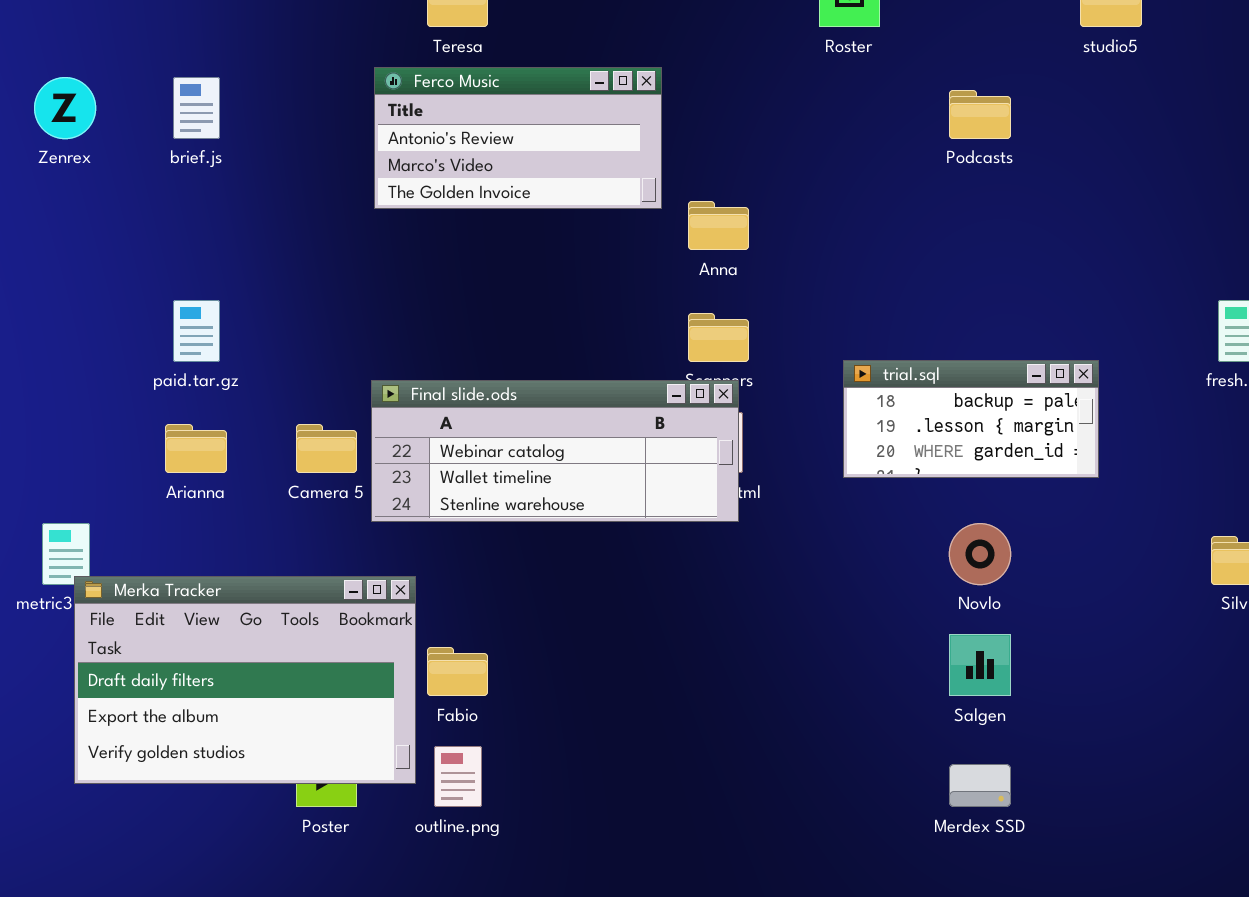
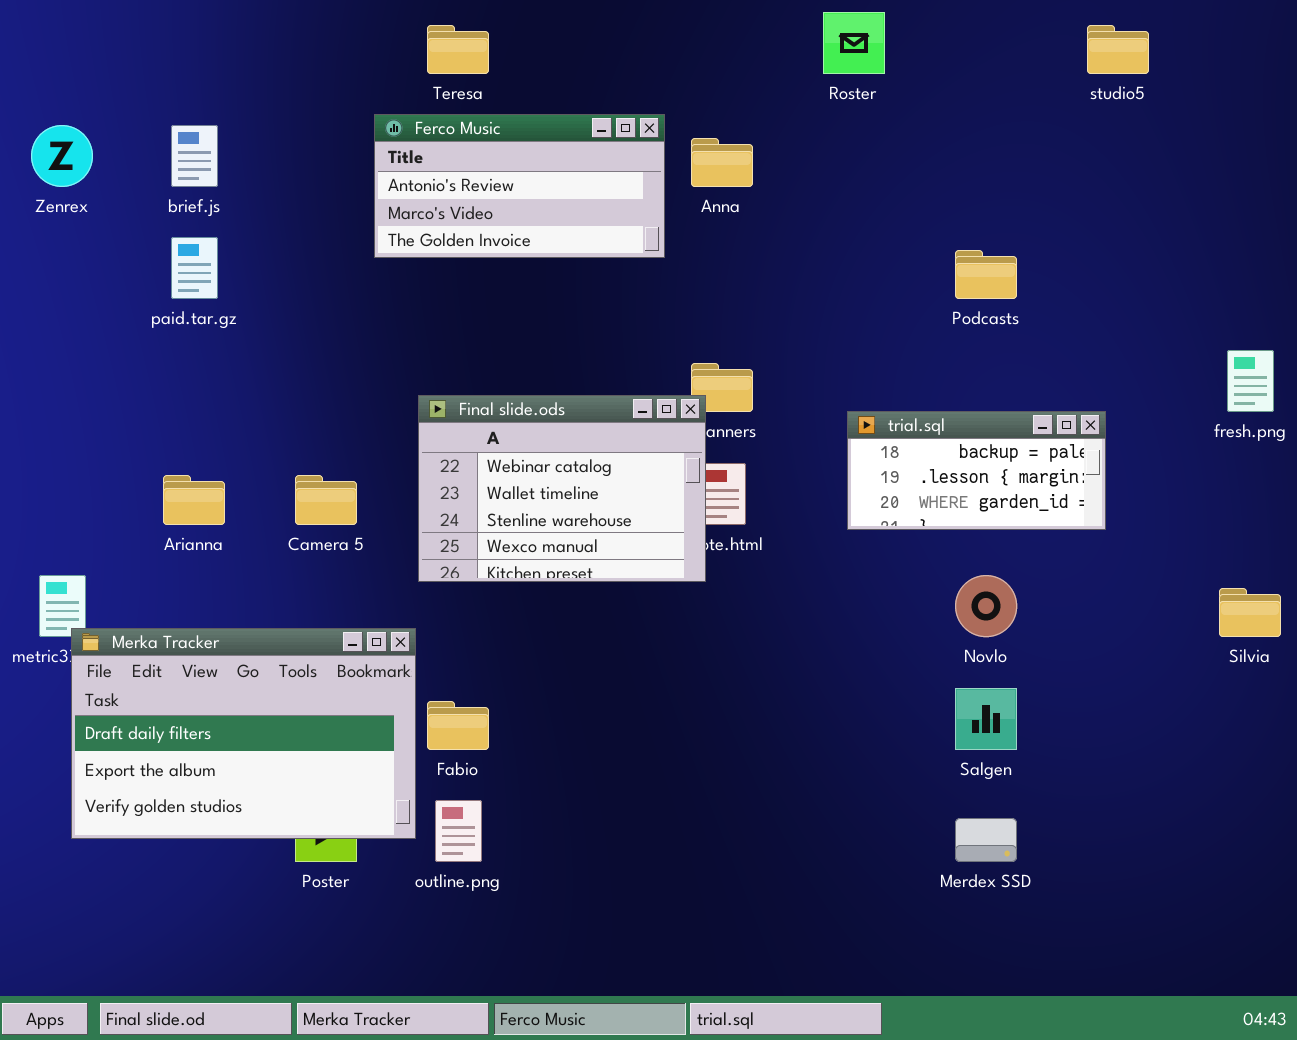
Podcasts: [949,90,1011,139] -> [955,250,1017,299], moved
Anna: [688,201,749,250] -> [691,138,753,187], moved
paid.tar.gz: [173,300,220,362] -> [171,237,218,299], moved
Final slide.ods: [371,380,739,522] -> [418,395,706,582], moved, resized

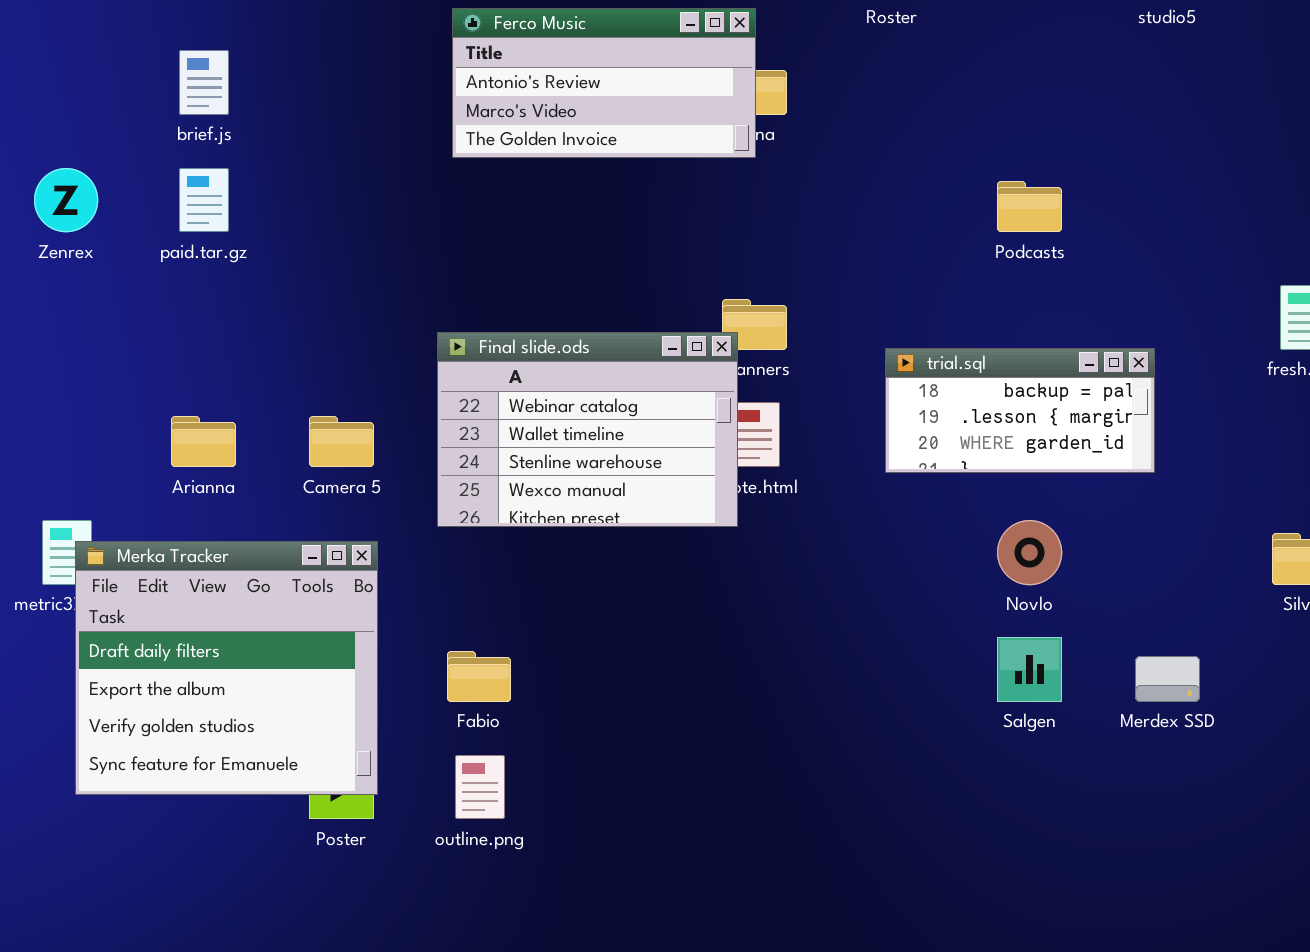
Ferco Music: [374,114,665,258] -> [452,8,756,158], moved
Zenrex: [31,125,93,187] -> [34,168,98,232], moved
Merka Tracker: [71,628,416,839] -> [75,541,378,795], resized
Merdex SSD: [955,818,1017,862] -> [1135,656,1200,702], moved

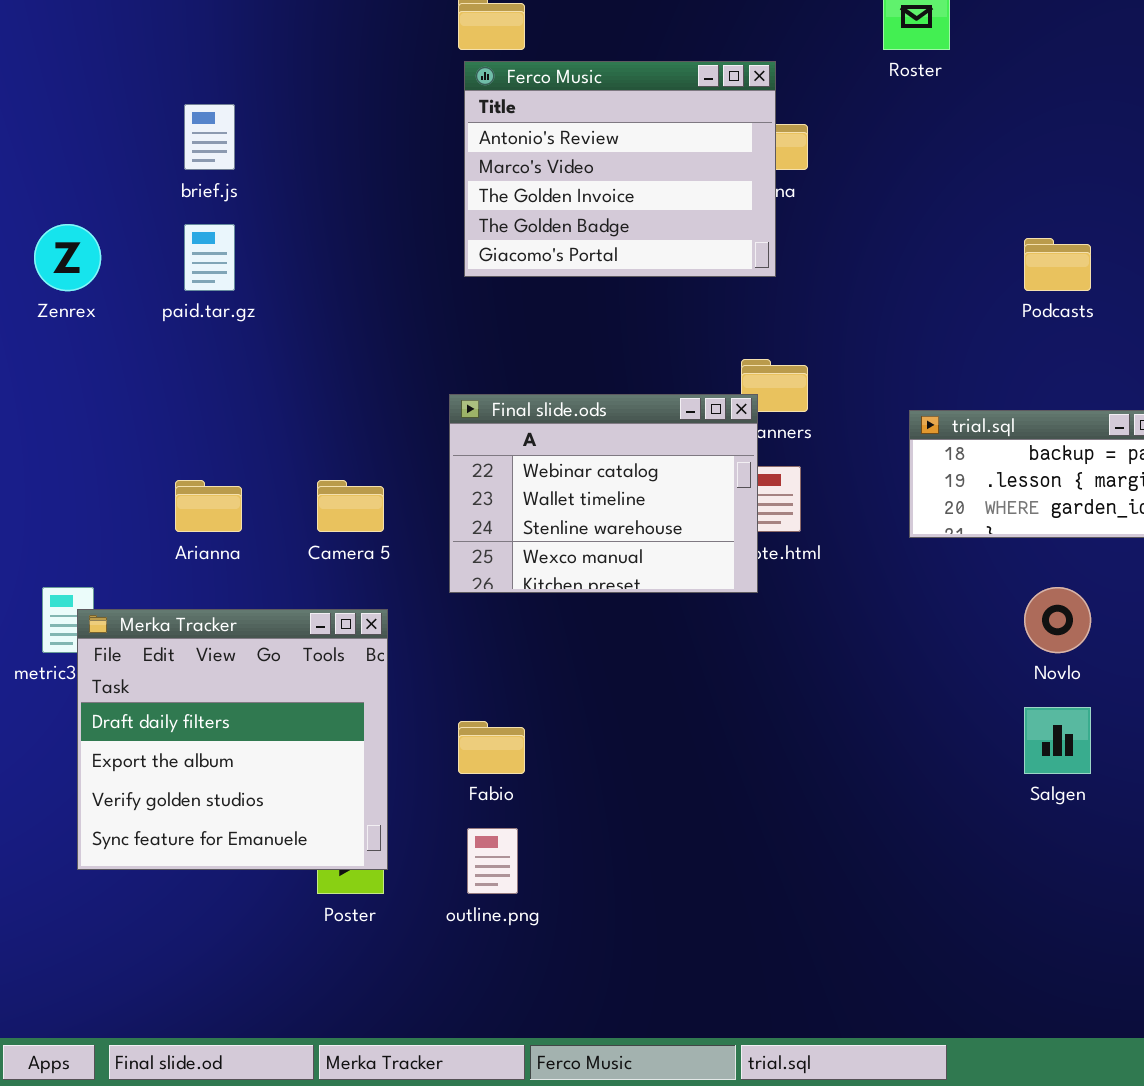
Ferco Music: [452,8,756,158] -> [464,61,776,277], resized

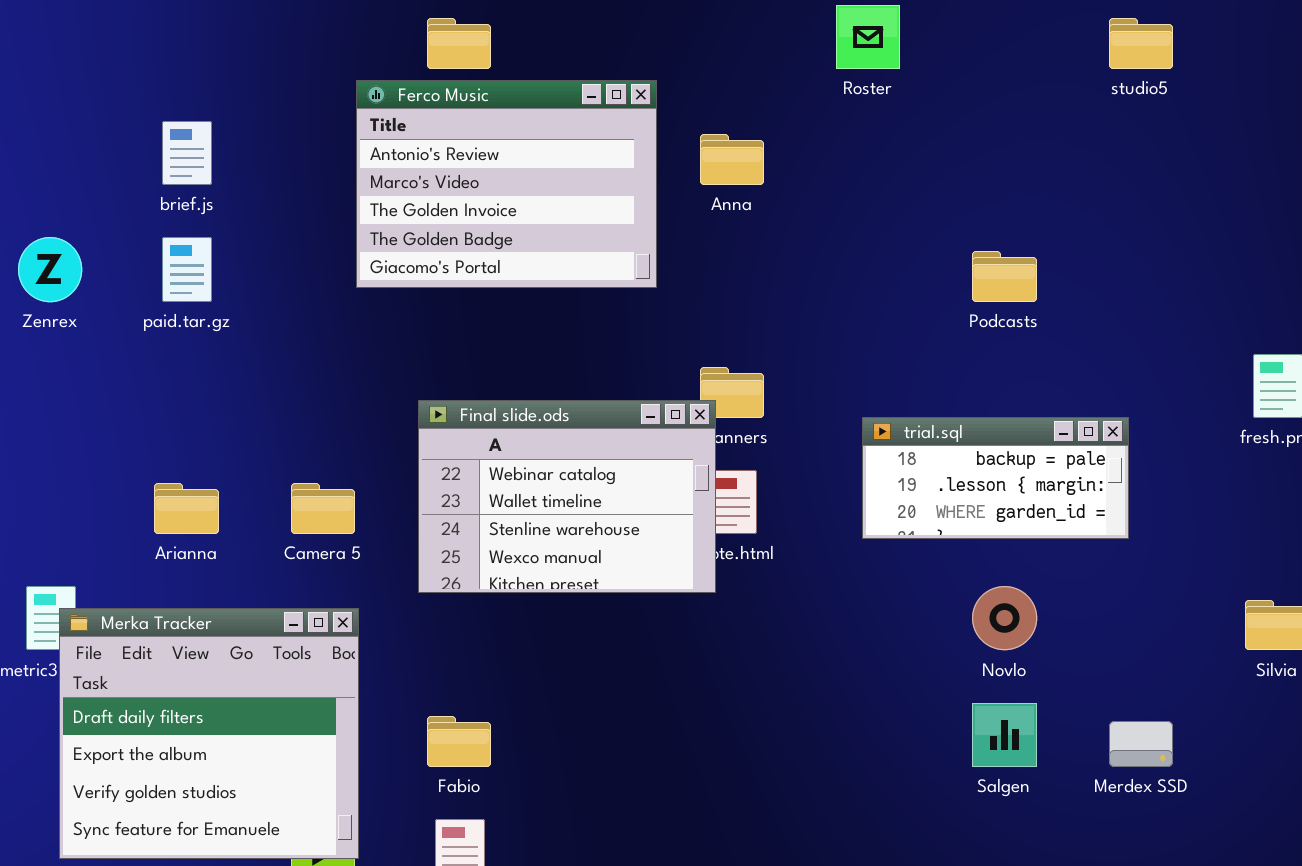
Ferco Music: [464,61,776,277] -> [356,80,657,288], moved

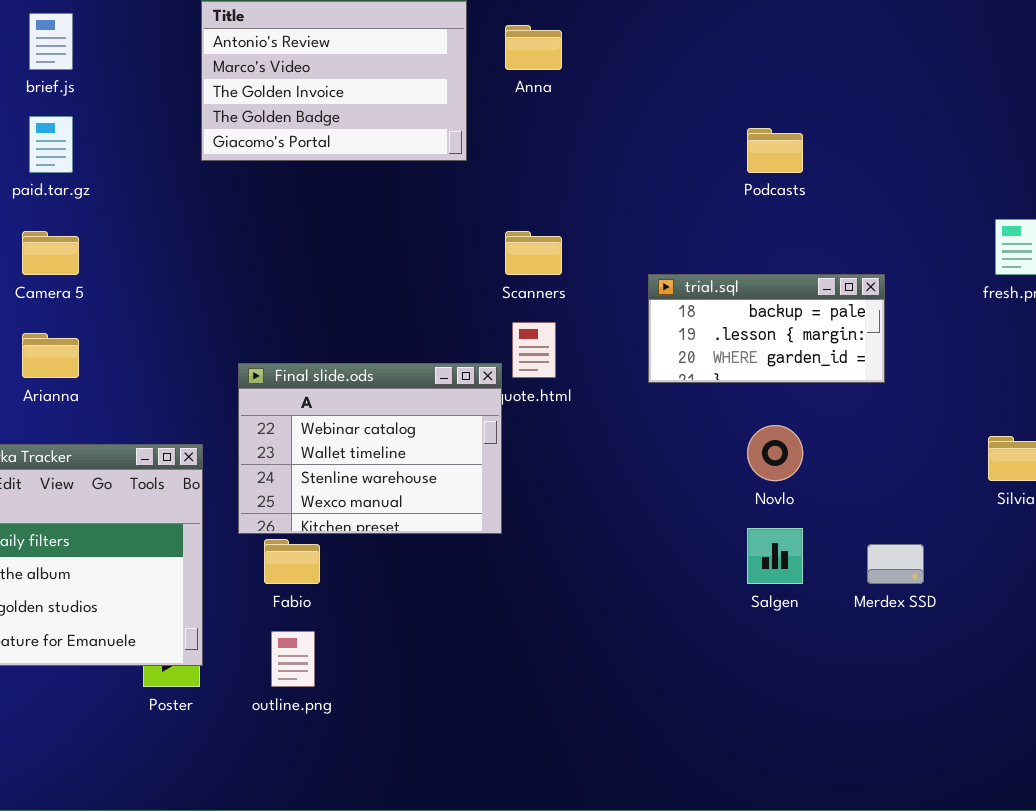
Final slide.ods: [418,400,716,593] -> [238,363,502,534], moved
Camera 5: [291,483,355,534] -> [22,231,79,275], moved

